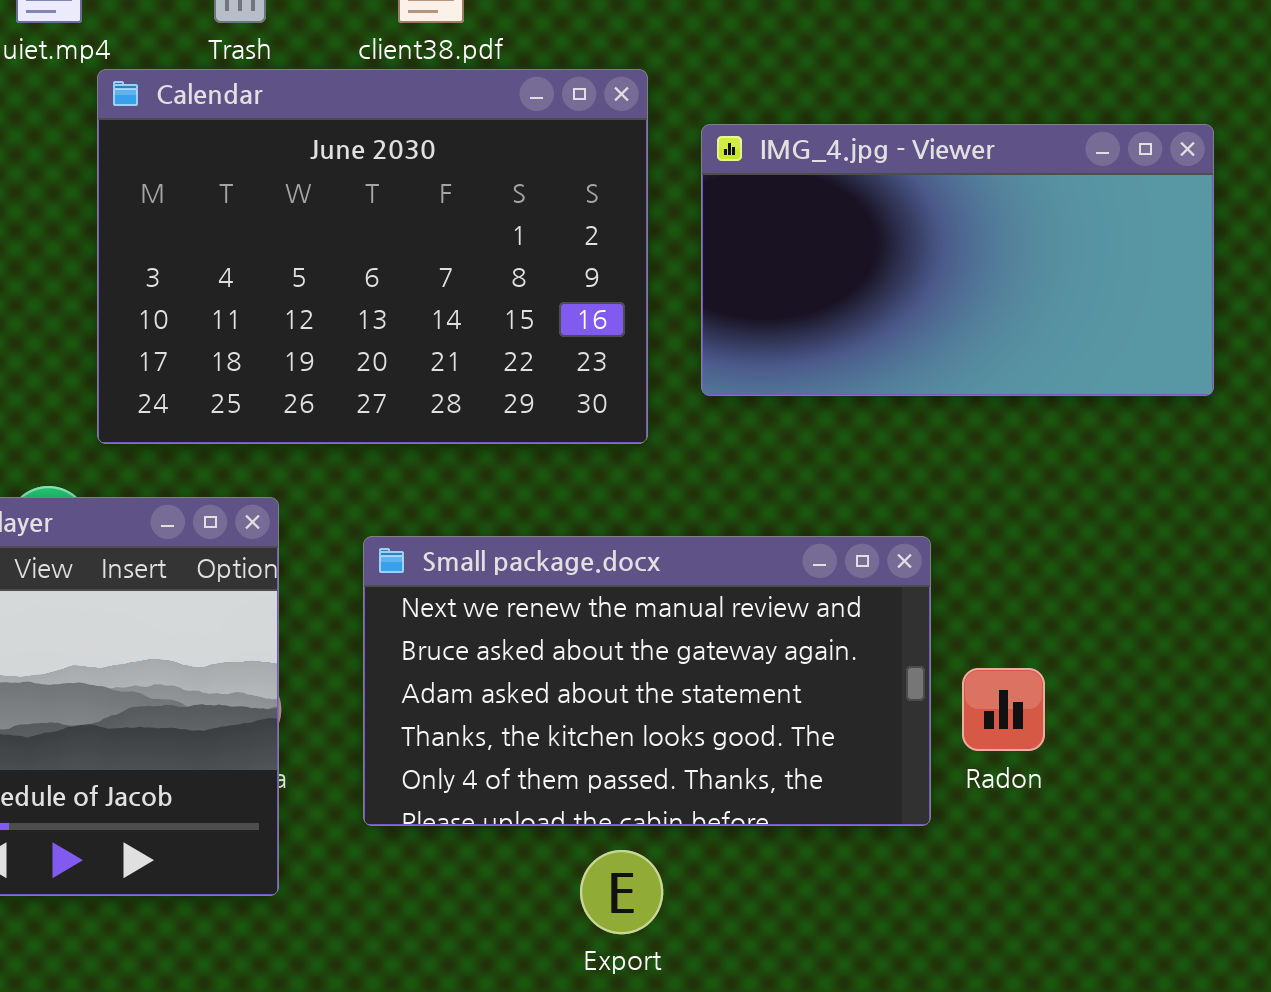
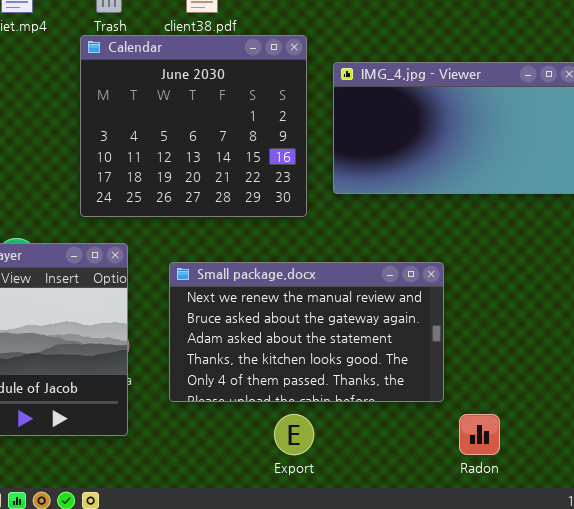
Calendar: [97,69,648,444] -> [80,35,307,217], resized
Radon: [962,668,1045,751] -> [459,414,500,455], moved

